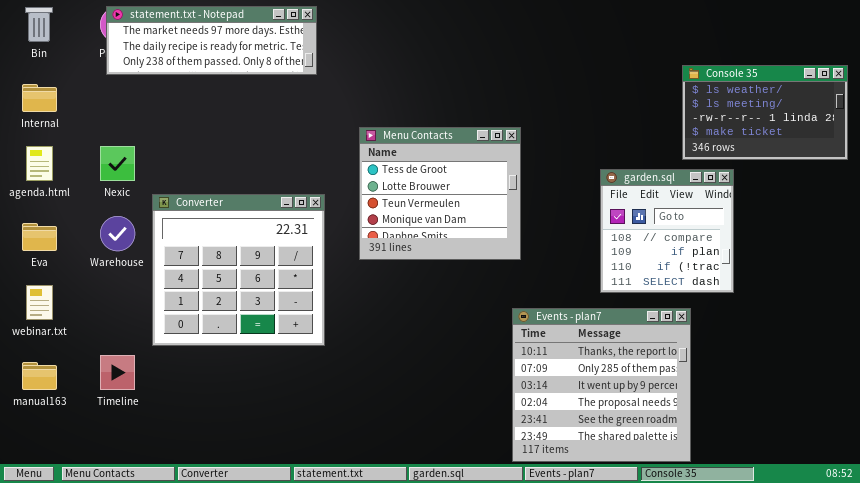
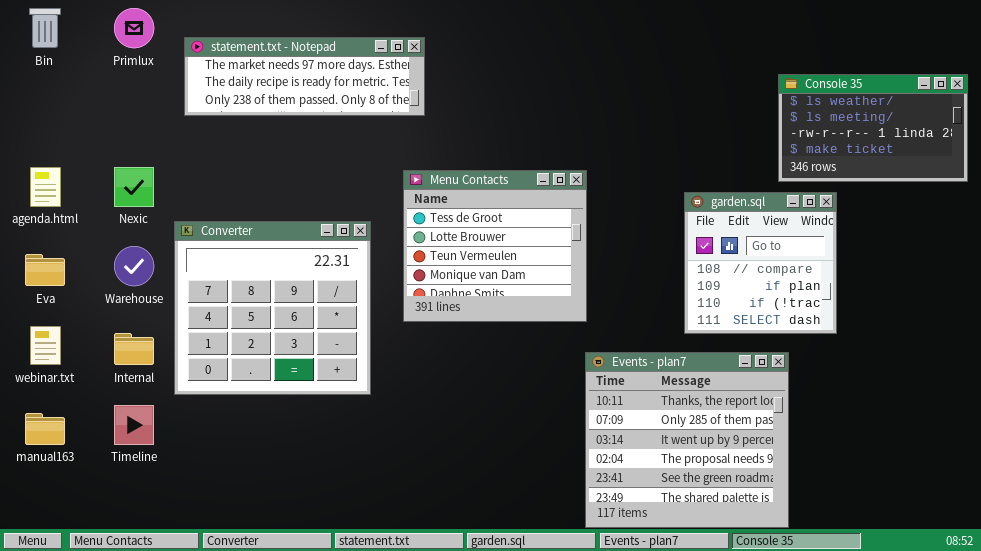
statement.txt - Notepad: [106,6,317,75] -> [184,37,425,116], moved
Internal: [22,84,57,112] -> [114,333,154,365], moved
Menu Contacts: [359,127,521,260] -> [403,170,587,322], moved

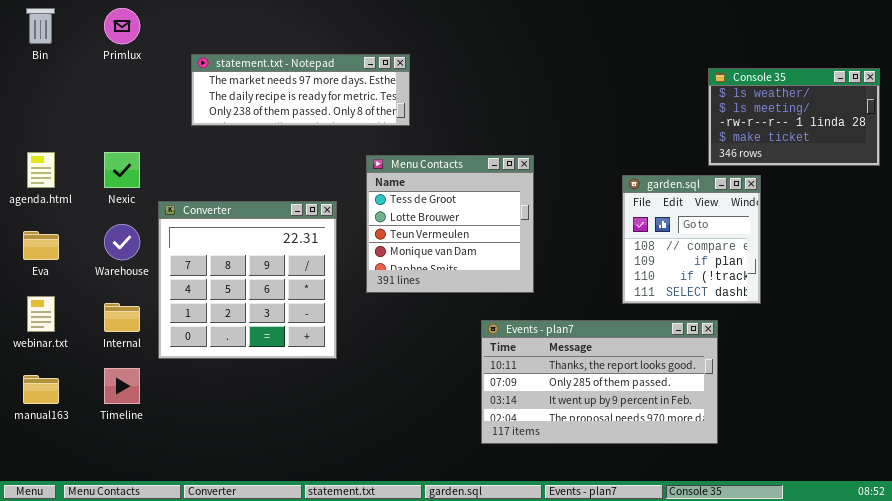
statement.txt - Notepad: [184,37,425,116] -> [191,54,410,126], moved
Events - plan7: [585,352,789,528] -> [481,320,718,444], resized

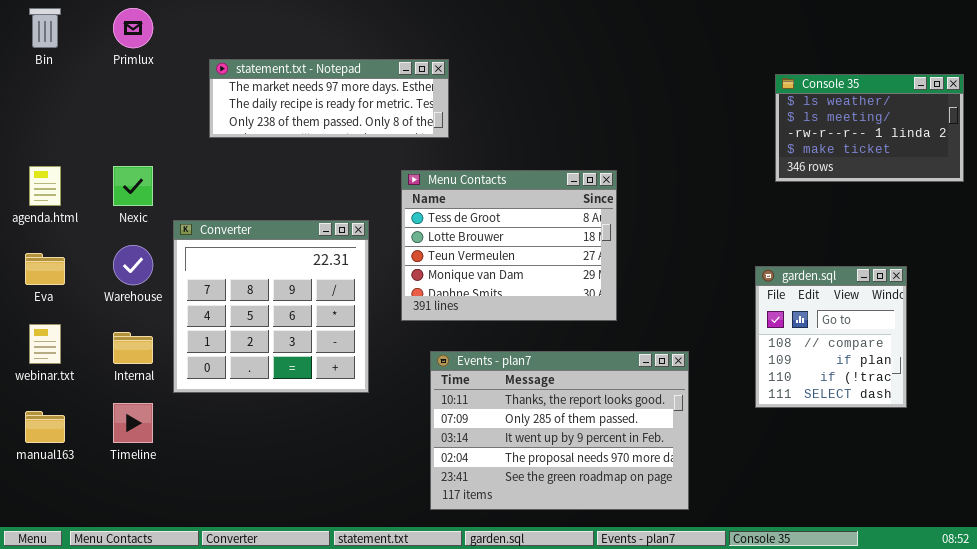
Menu Contacts: [366,155,534,293] -> [401,170,617,321], resized
garden.sql: [622,175,761,304] -> [755,266,907,408], moved
Events - plan7: [481,320,718,444] -> [430,351,689,510], moved, resized

